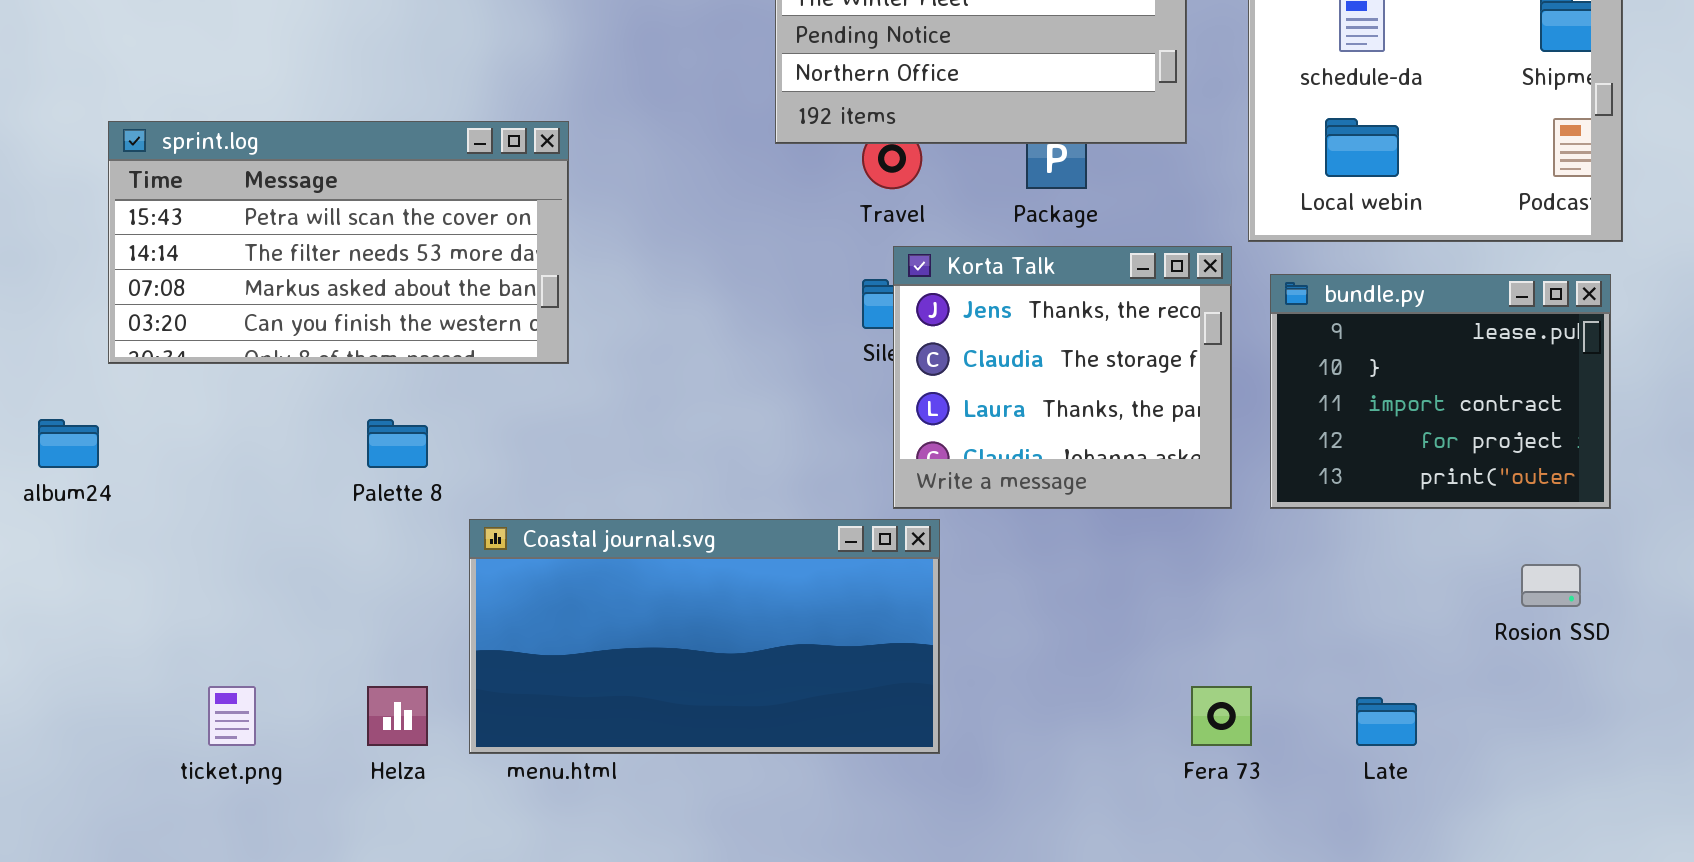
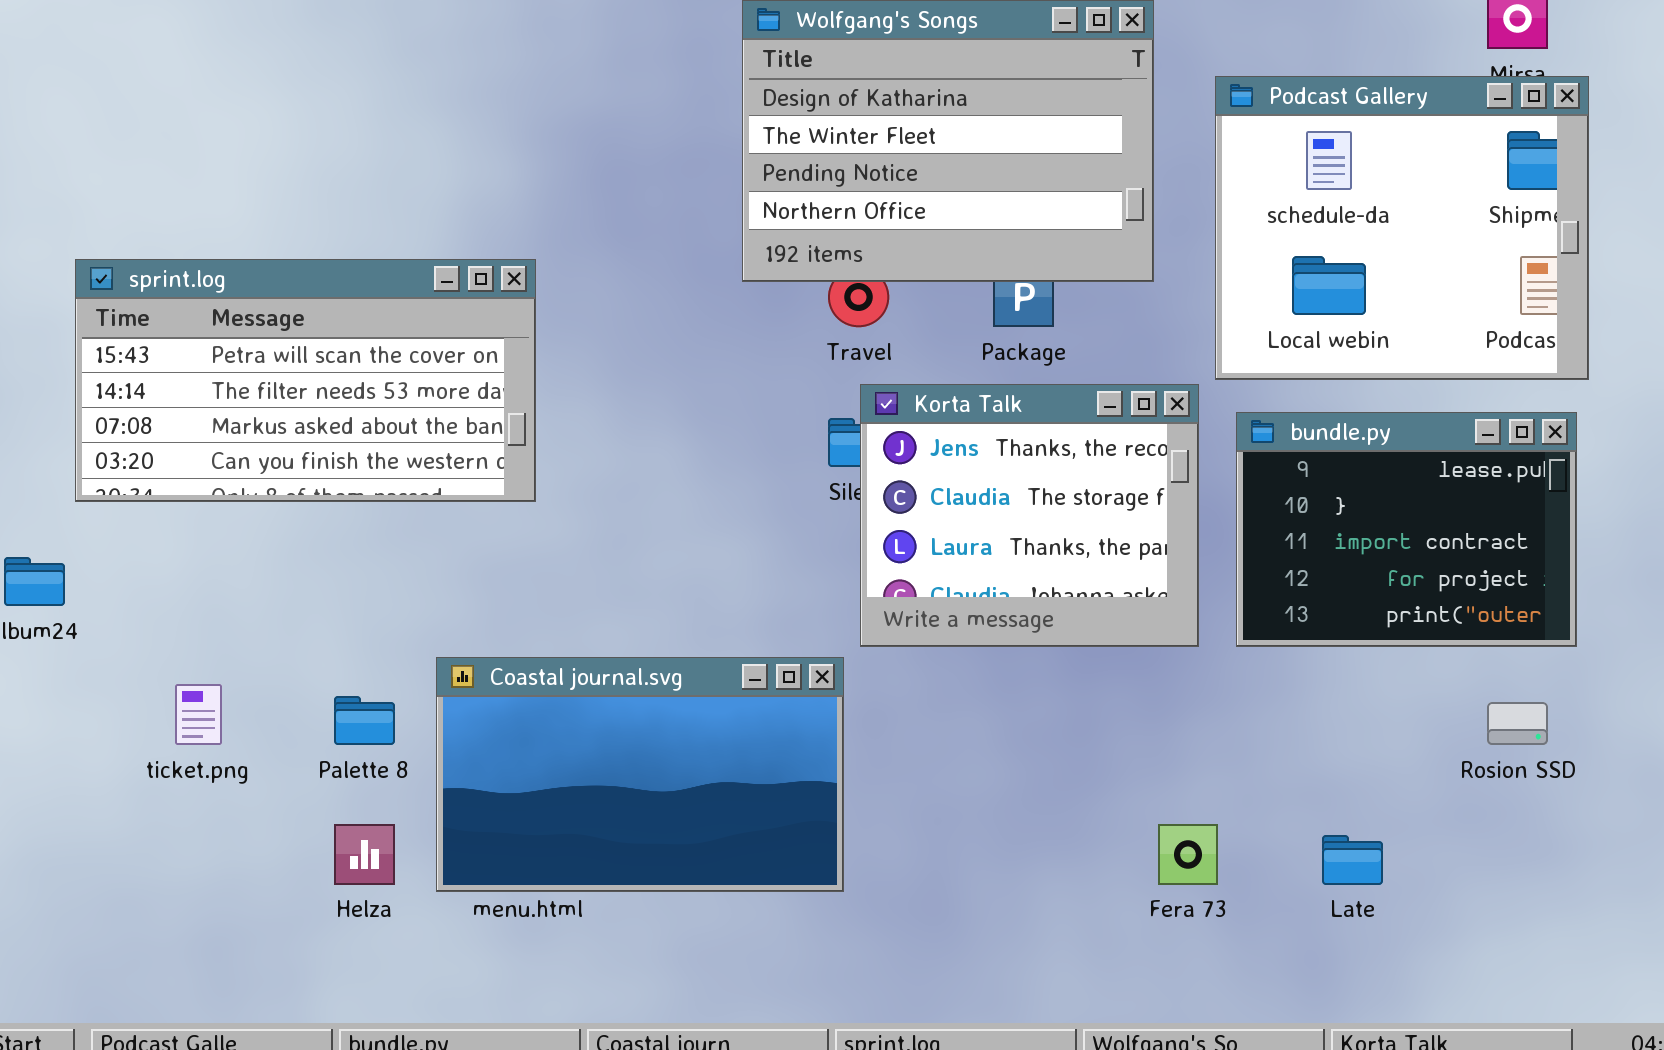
Palette 8: [367,419,428,468] -> [334,696,395,745], moved
Coastal journal.svg: [469,519,940,754] -> [436,657,844,892], resized
ticket.png: [208,686,256,746] -> [175,684,222,745], moved

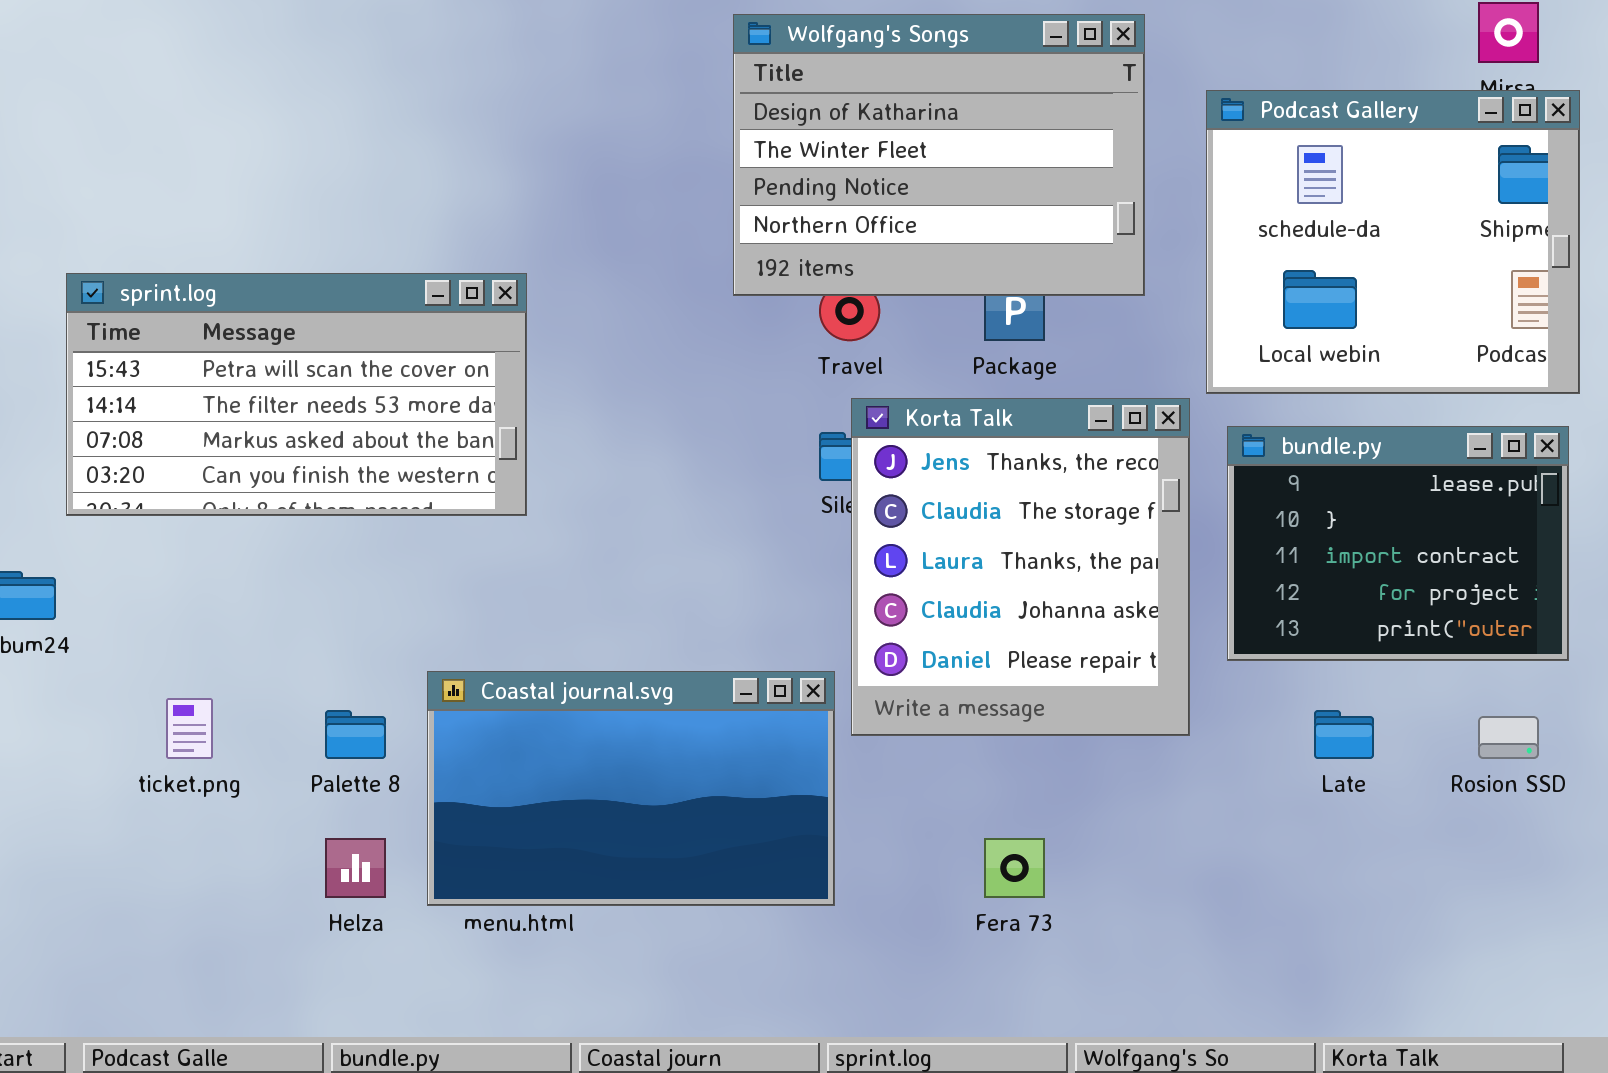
Korta Talk: [860,384,1199,647] -> [851,398,1190,736], resized
Fera 73: [1158,824,1218,885] -> [984,838,1045,898], moved
Late: [1322,835,1383,885] -> [1314,710,1374,759], moved

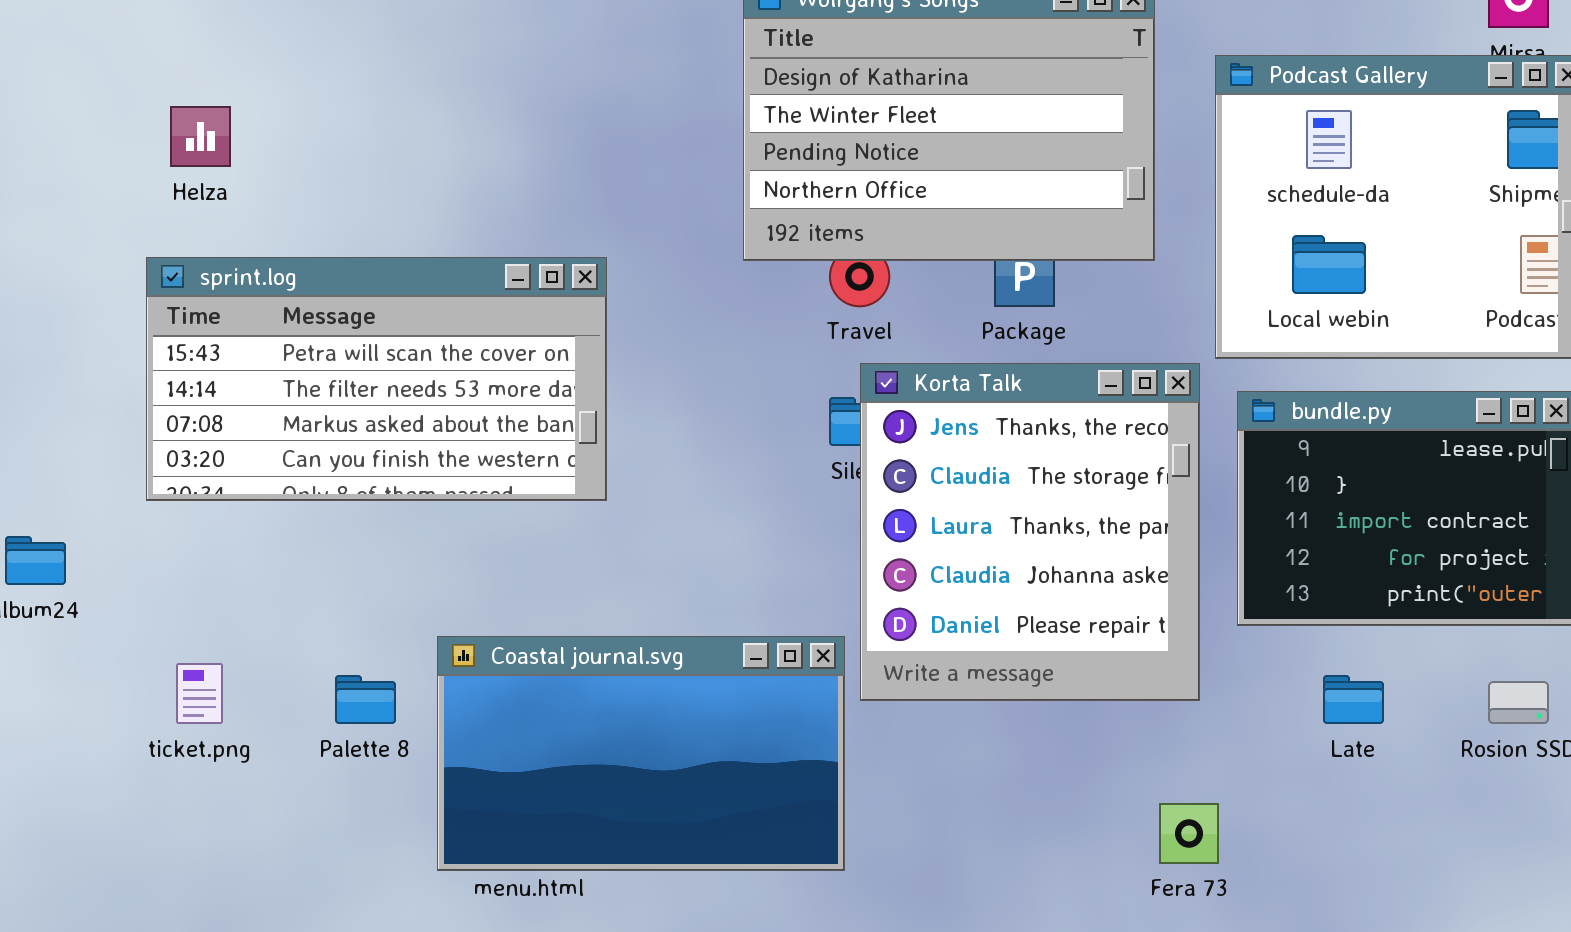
sprint.log: [66,273,527,516] -> [146,257,607,501], moved
Helza: [325,838,386,898] -> [170,106,231,167], moved
Fera 73: [984,838,1045,898] -> [1159,803,1219,864], moved

